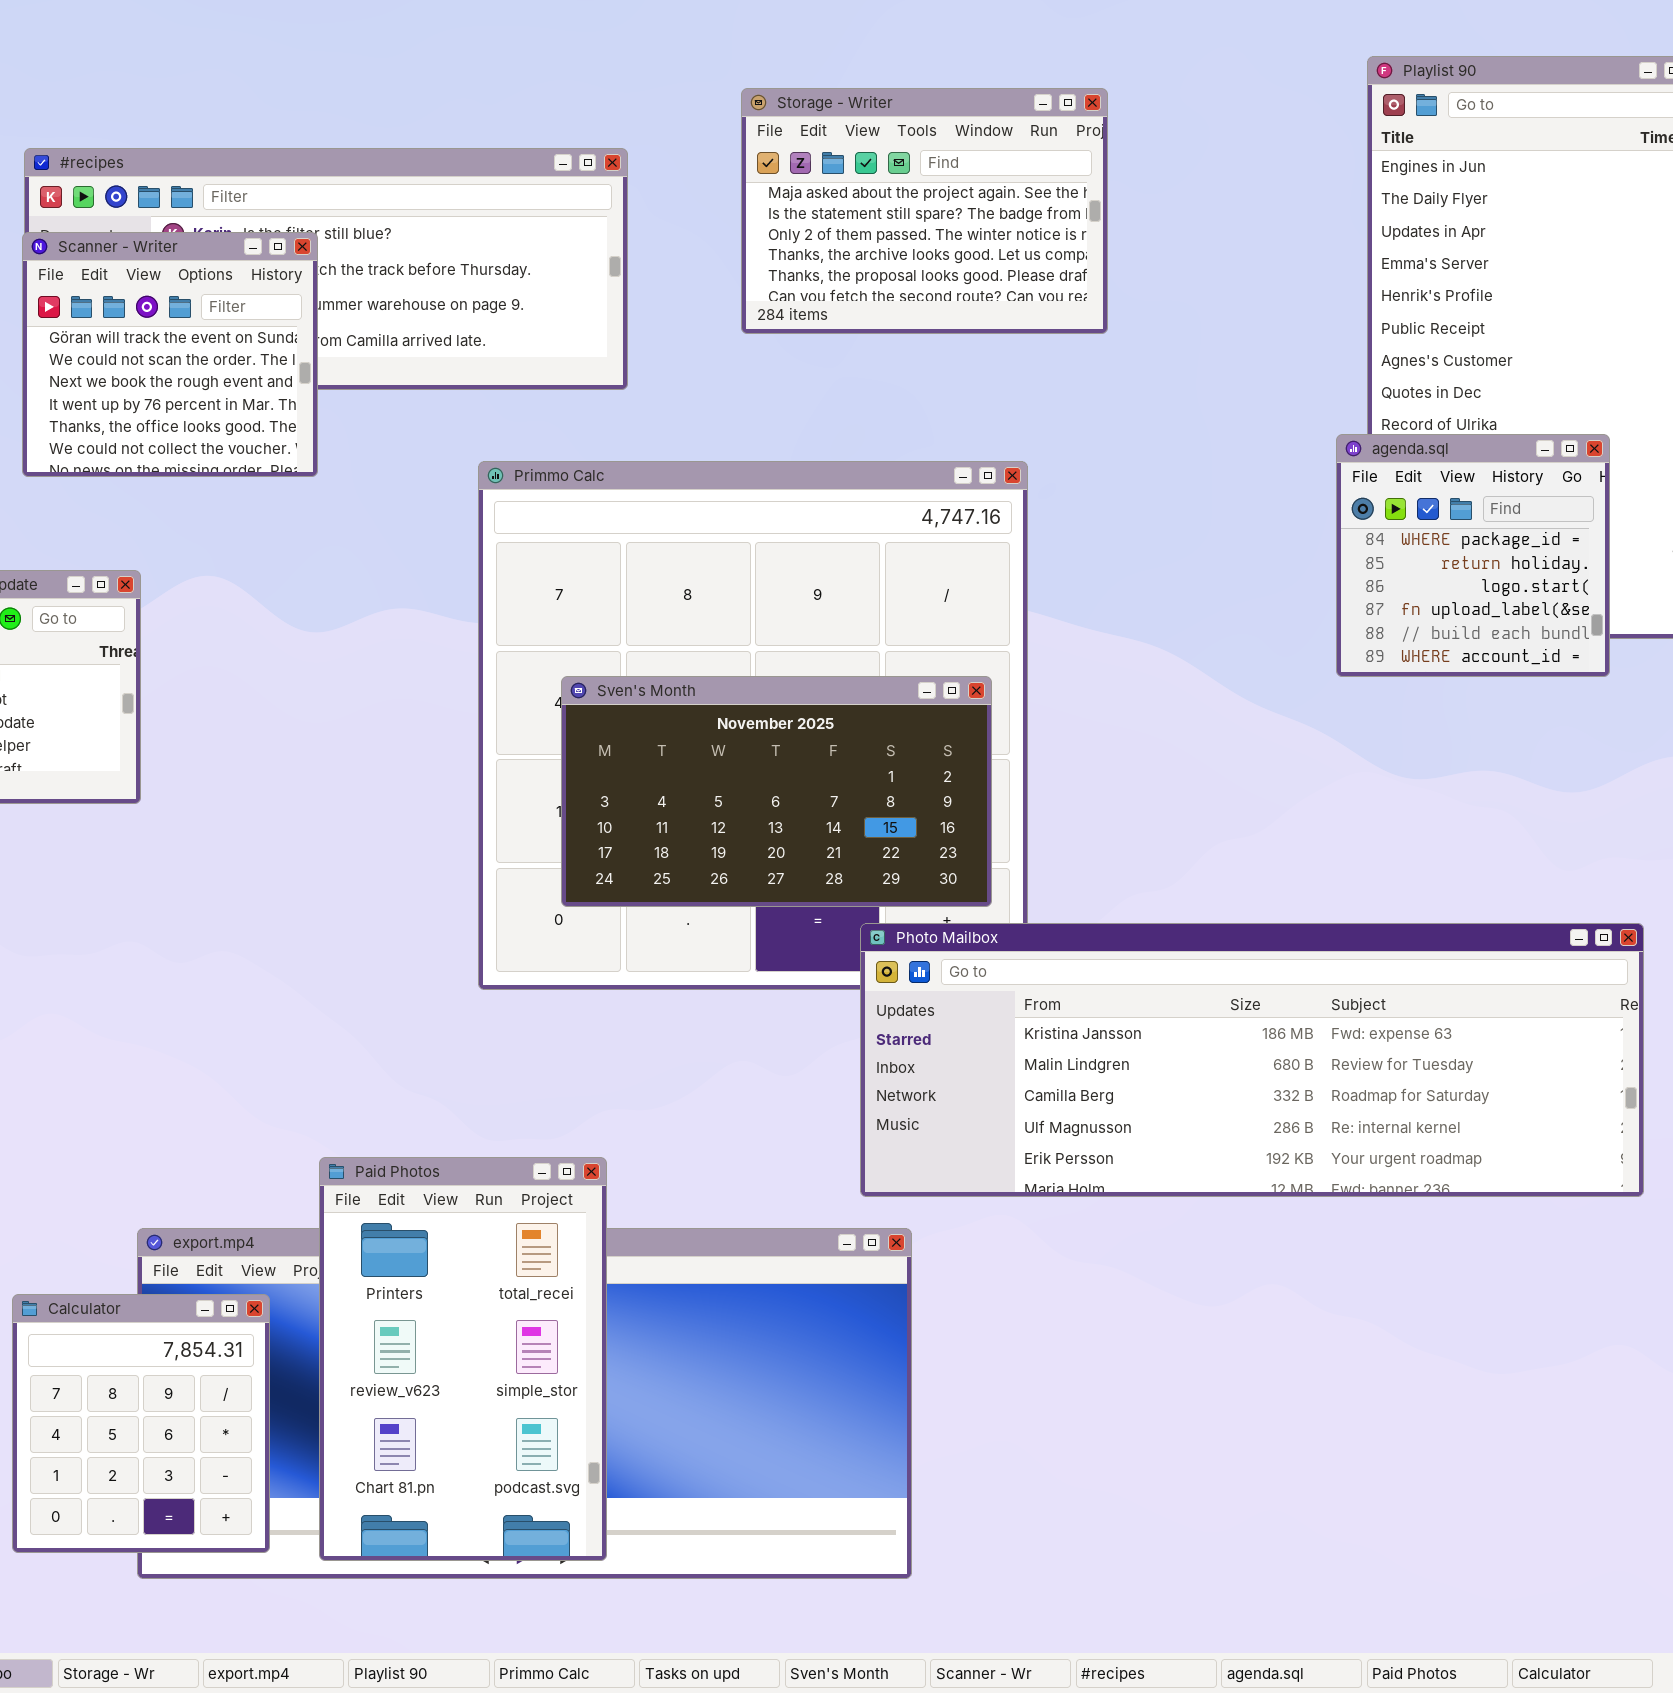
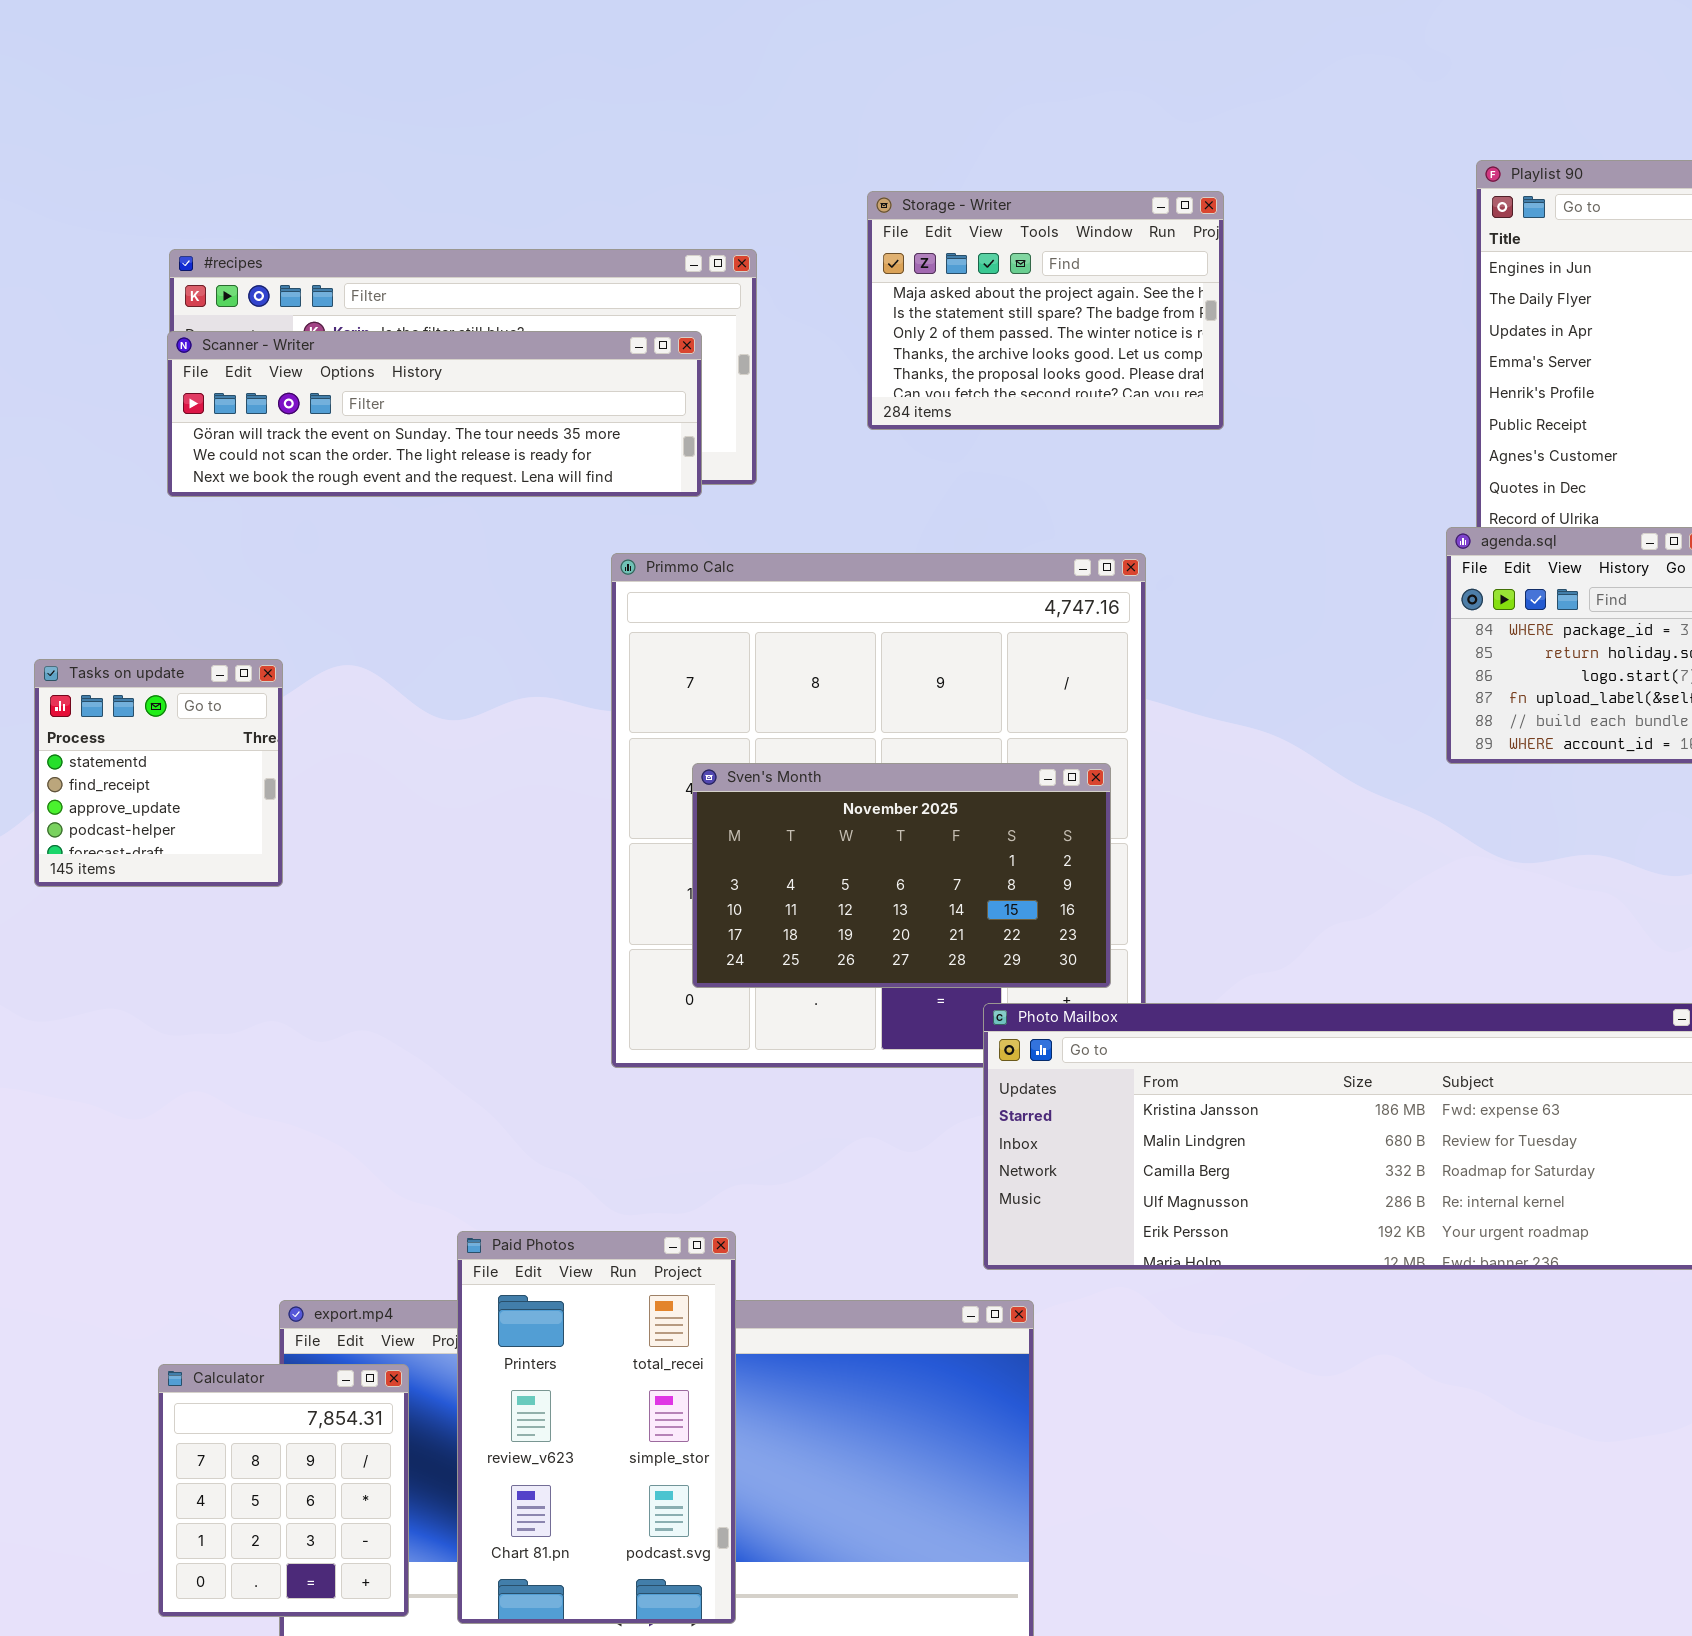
Scanner - Writer: [22,232,318,477] -> [167,331,702,497], resized

